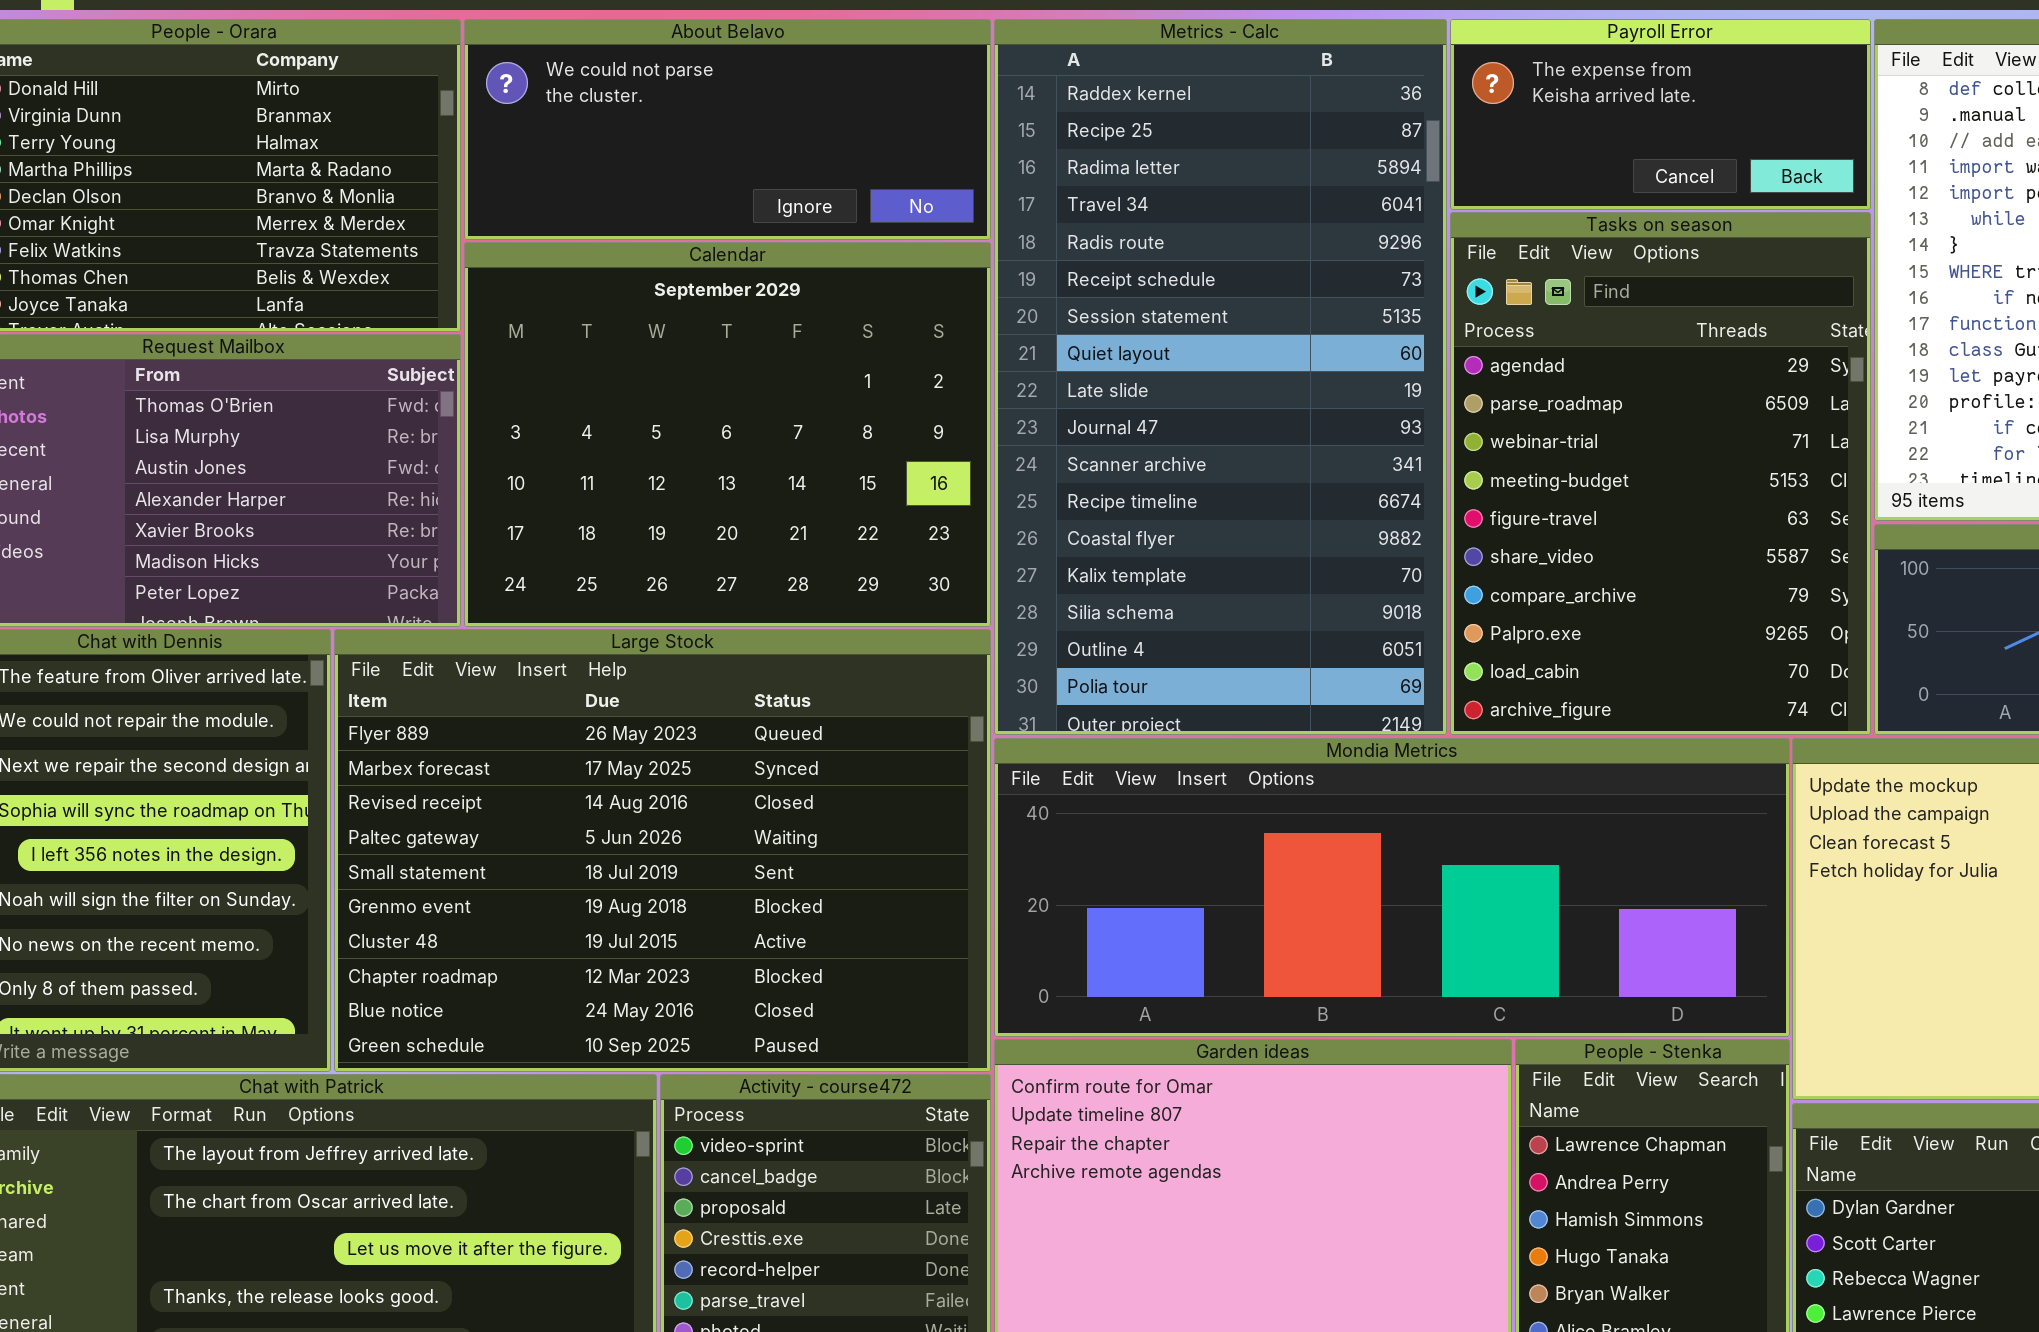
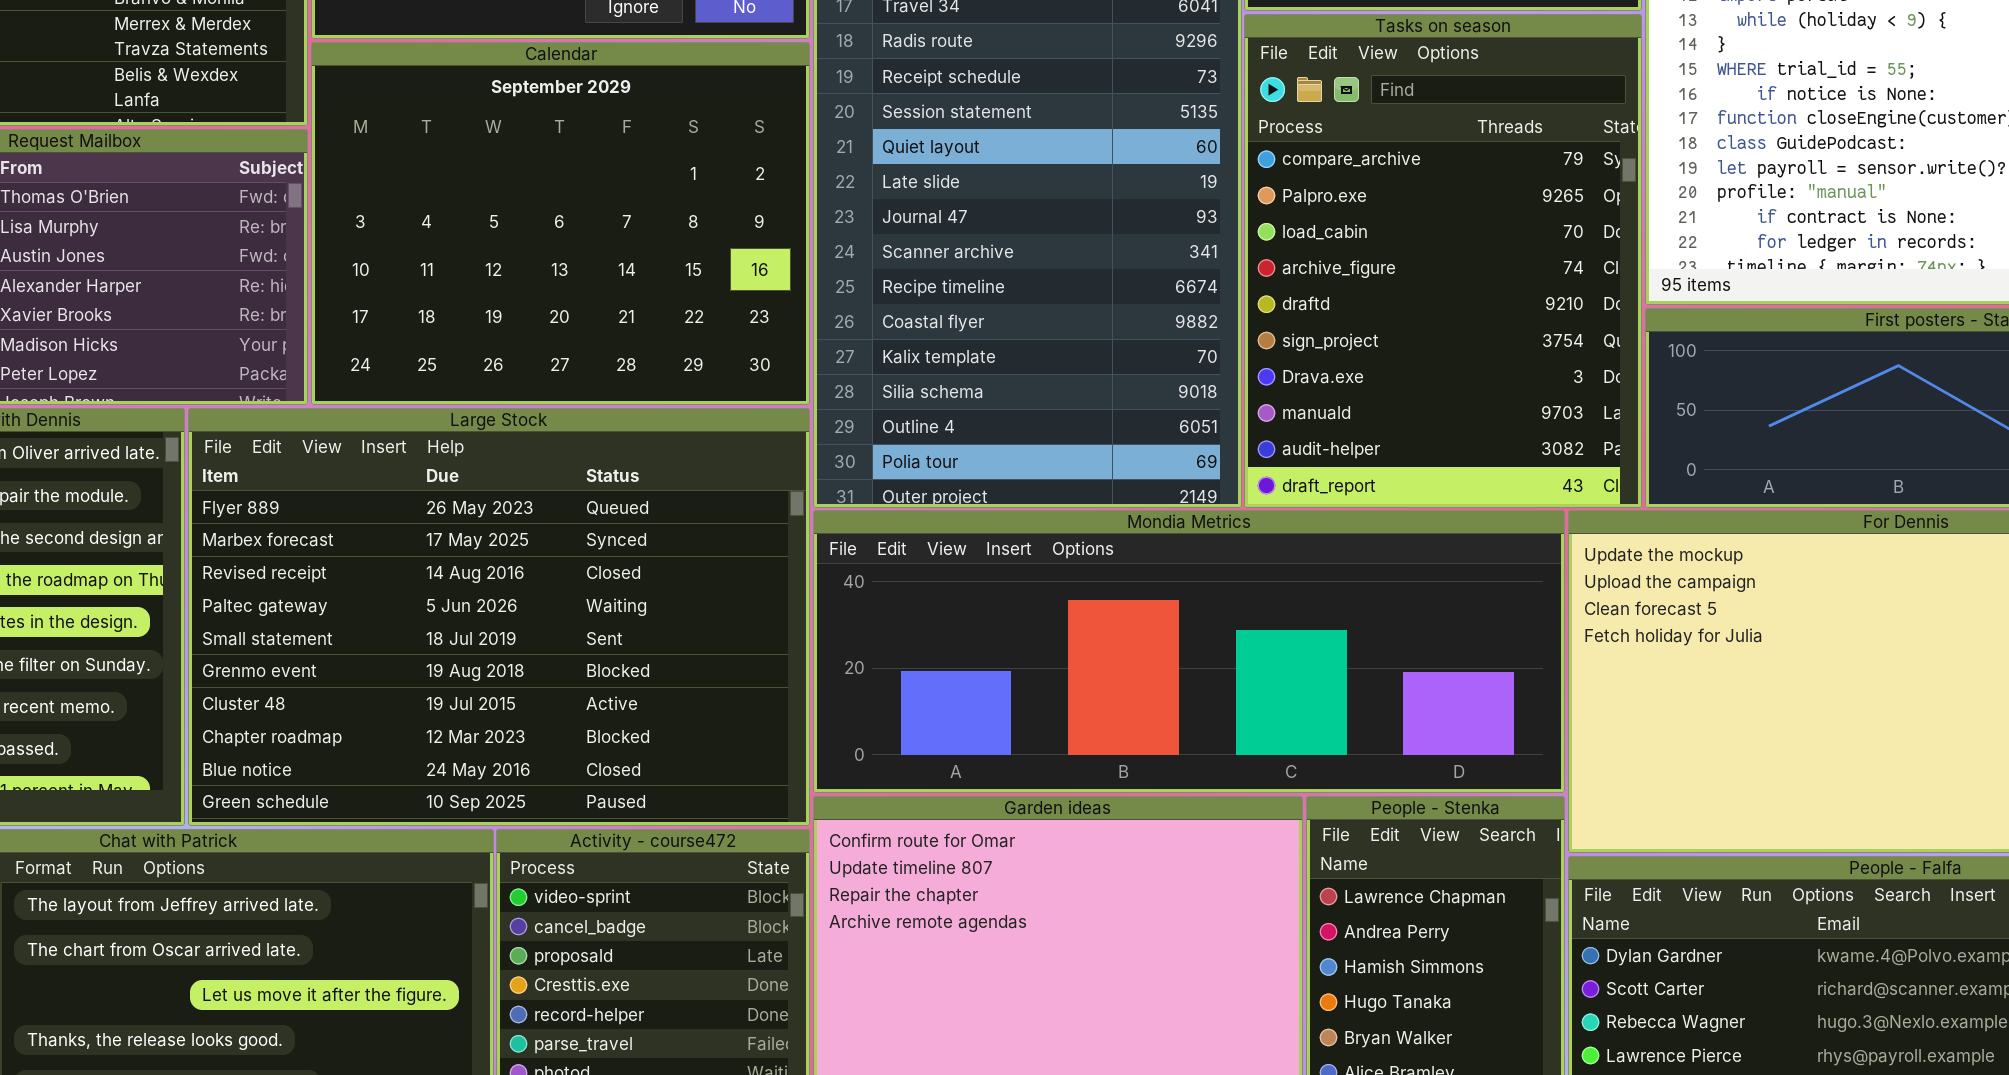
Tasks on season: [1450,212,1871,735] -> [1244,14,1642,508], scrolled down 6 rows

